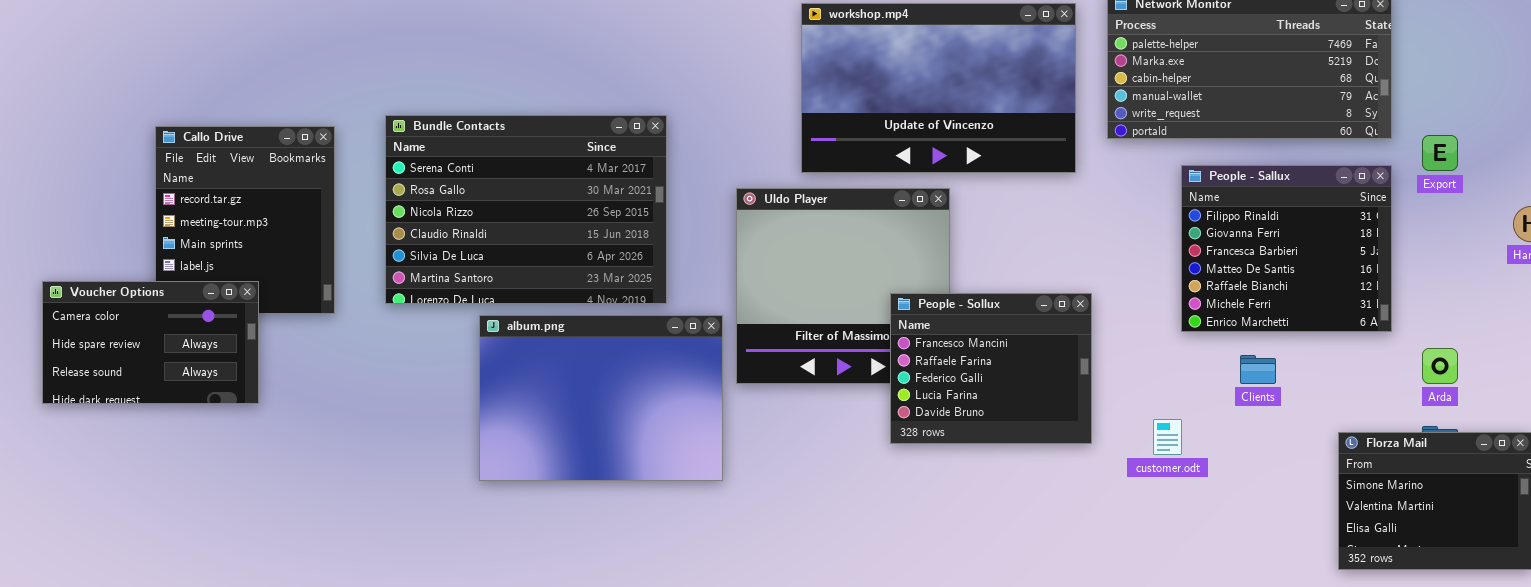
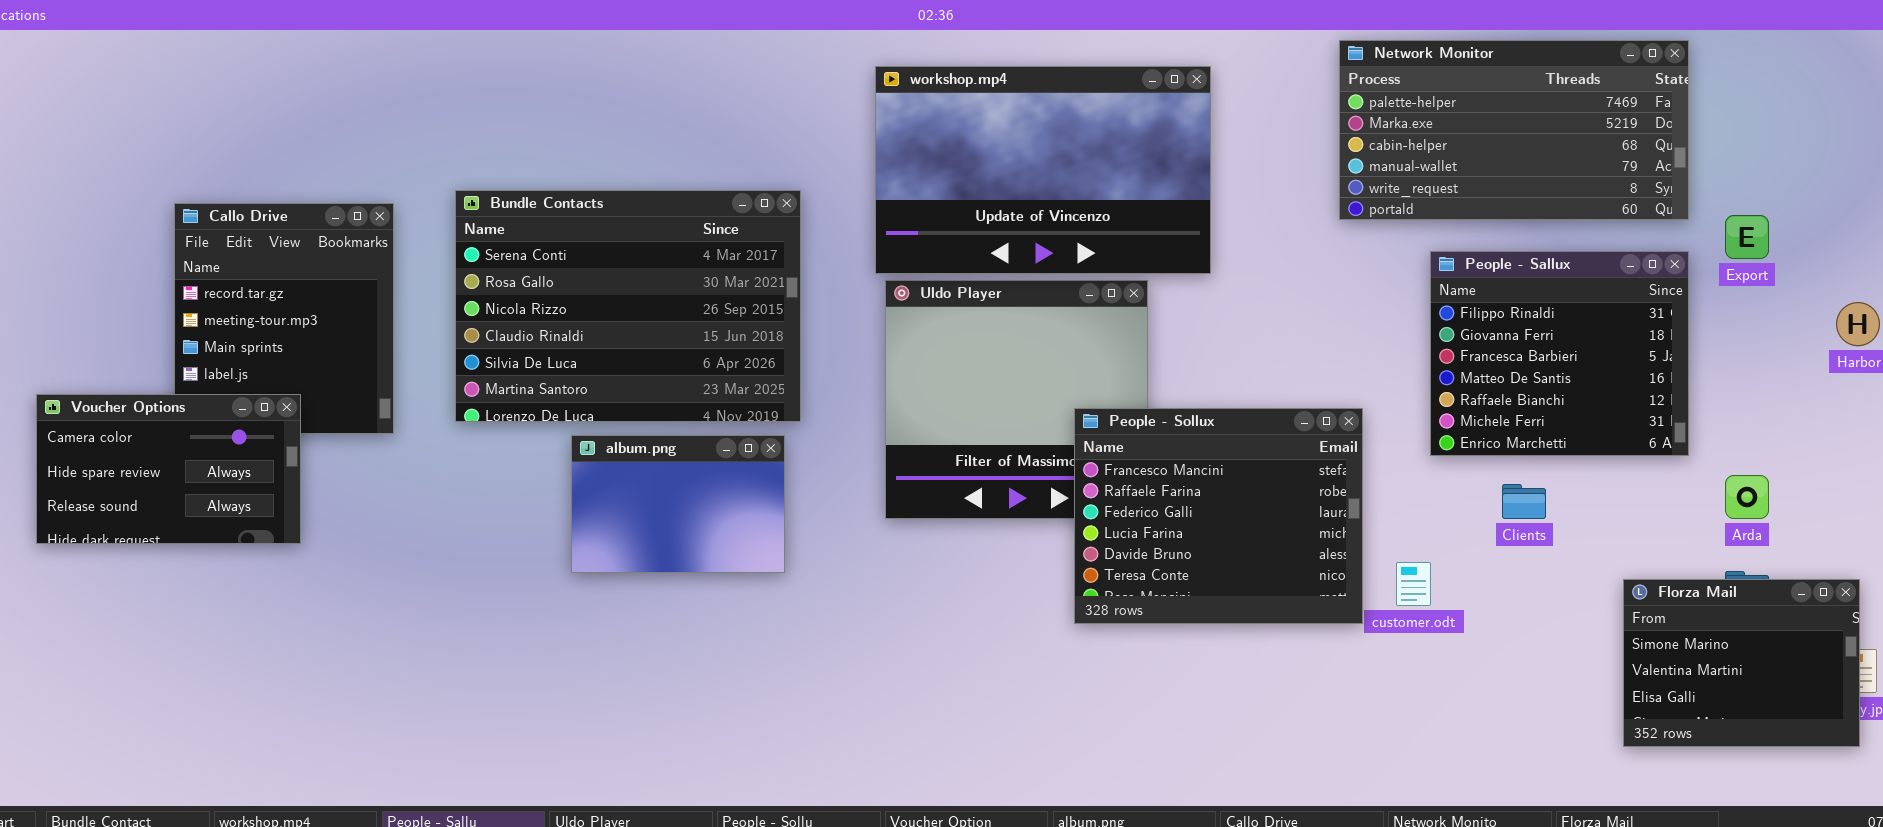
workshop.mp4: [801,3,1076,173] -> [875,66,1211,274], moved
People - Sollux: [890,293,1092,444] -> [1074,408,1363,624], resized
album.png: [479,315,723,481] -> [571,435,785,573], resized

